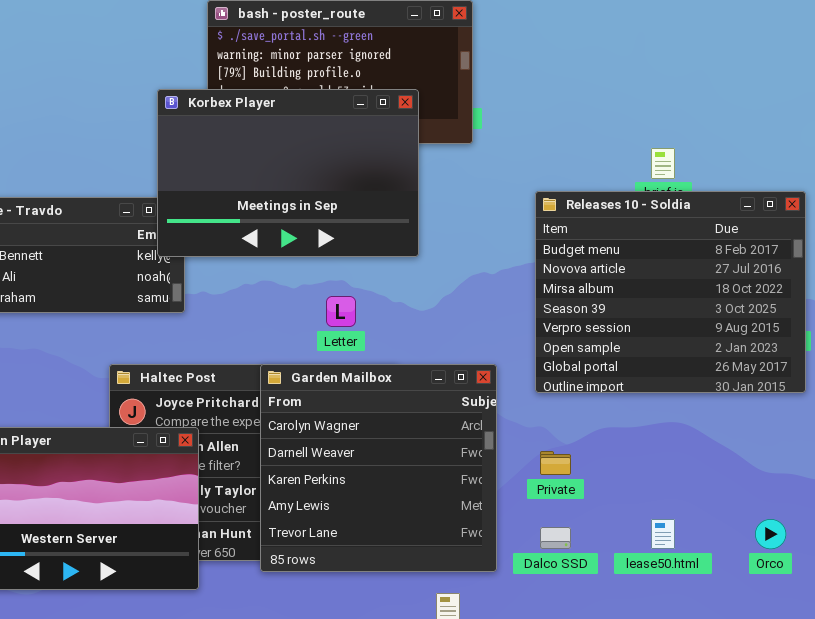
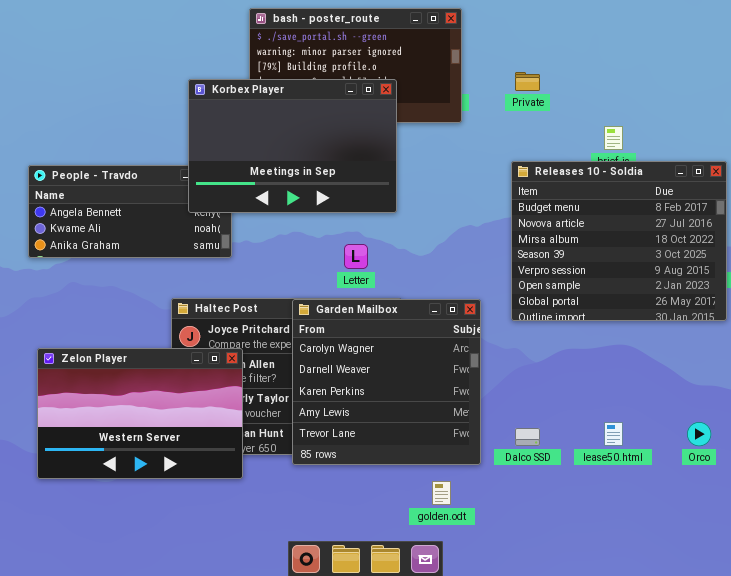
Korbex Player: [157,89,419,257] -> [188,79,397,213], moved
Private: [540,451,571,475] -> [515,72,540,91], moved

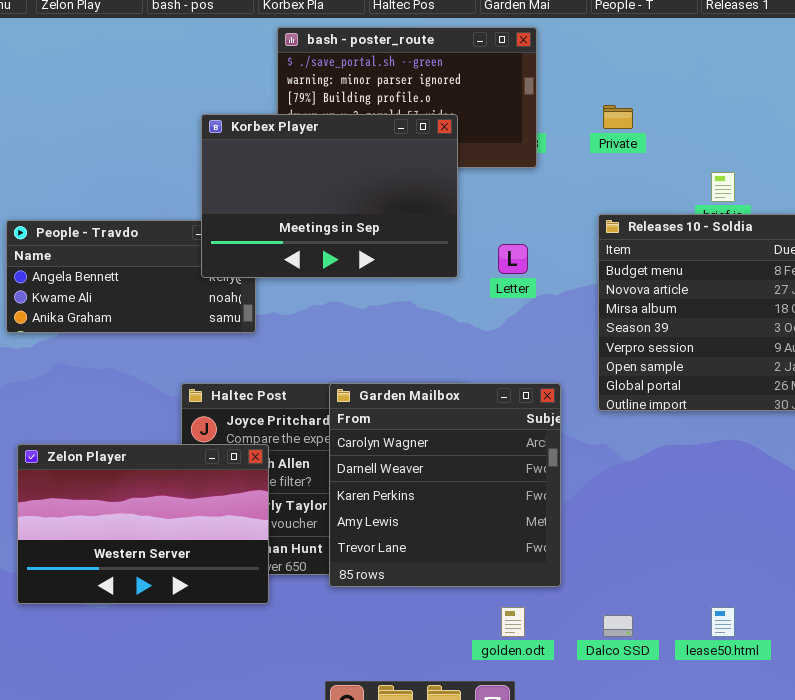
Letter: [344,244,368,269] -> [498,244,528,274], moved
lease50.html: [604,422,623,446] -> [711,607,735,637], moved
Dalco SSD: [515,428,540,446] -> [603,615,633,637], moved

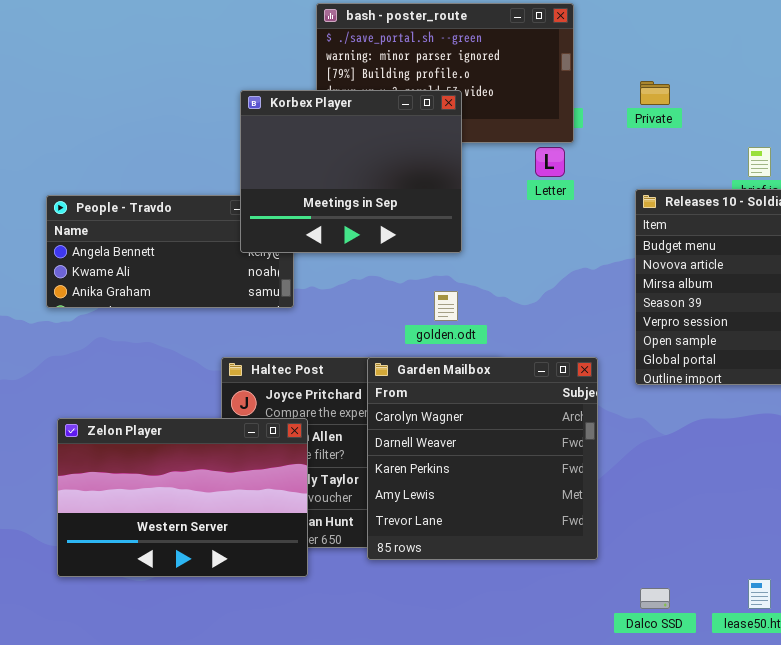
Korbex Player: [201,114,458,278] -> [240,90,462,253], resized
Letter: [498,244,528,274] -> [535,147,565,177], moved
golden.odt: [501,607,525,637] -> [434,291,458,321], moved

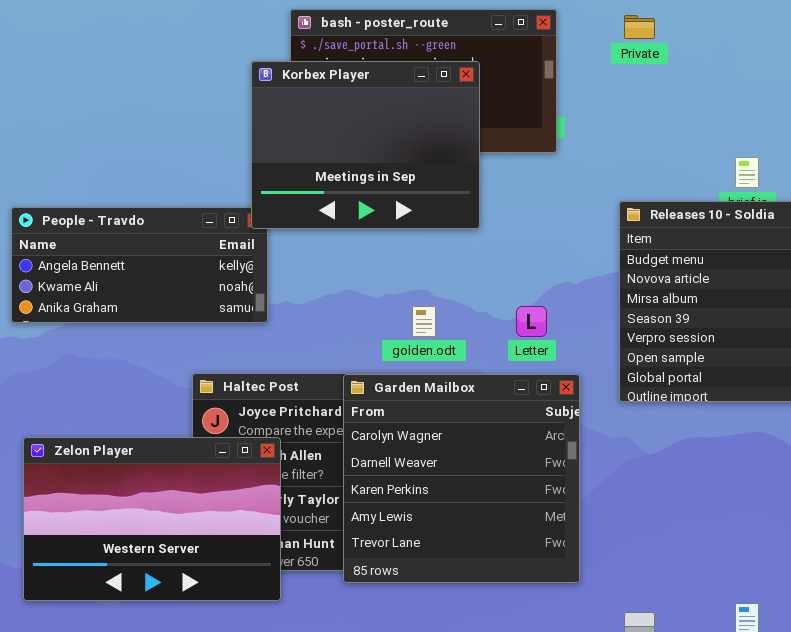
Private: [640,81,670,105] -> [624,15,655,39], moved
Korbex Player: [240,90,462,253] -> [251,61,480,229], moved
Letter: [535,147,565,177] -> [516,306,547,337], moved

